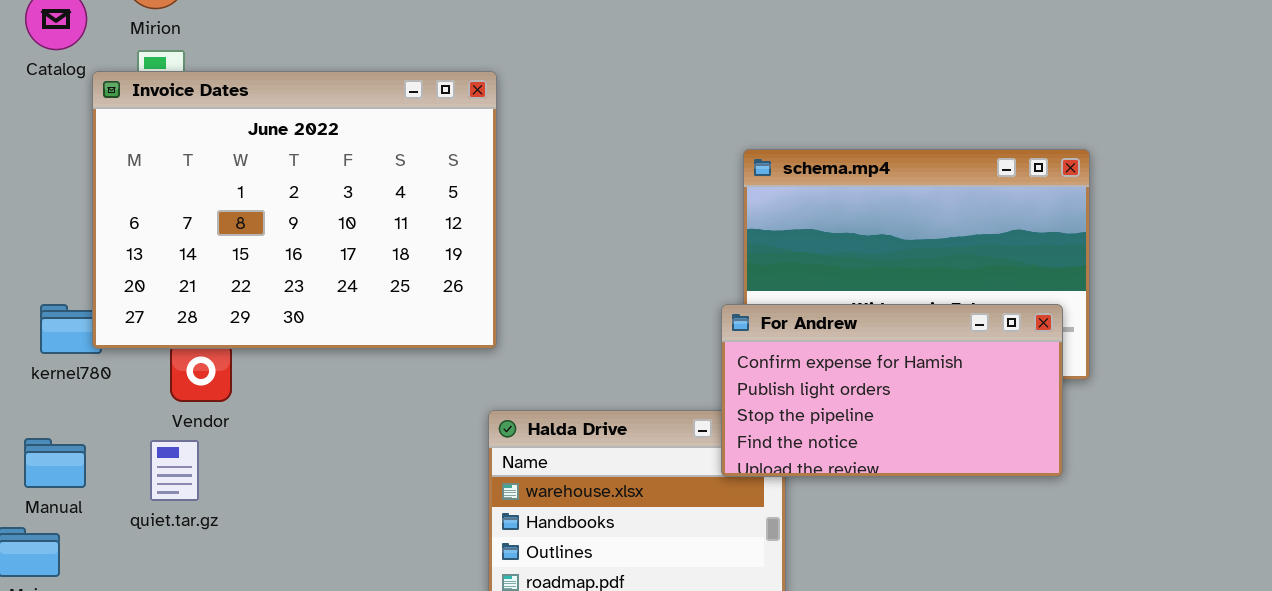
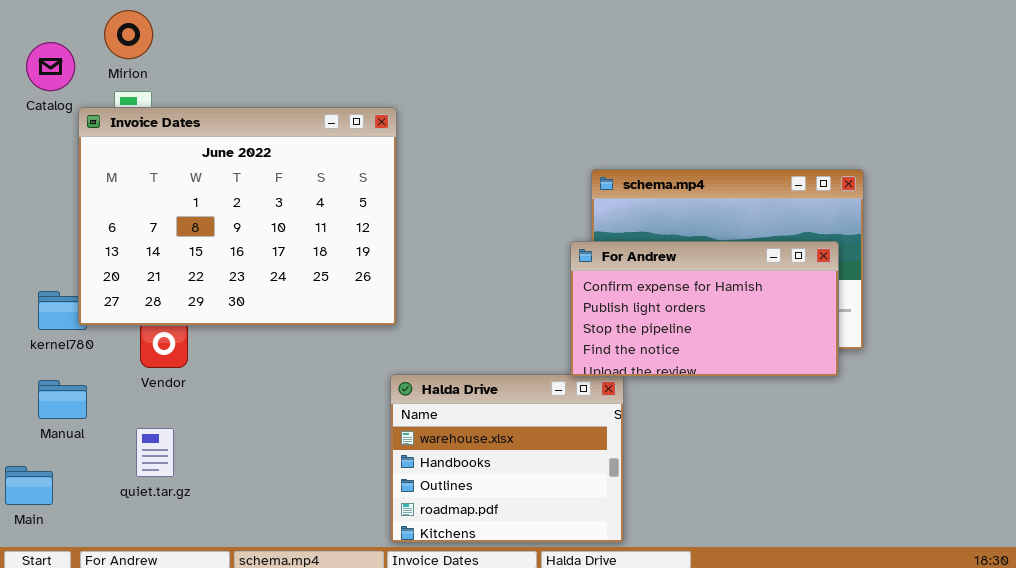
For Andrew: [721,304,1063,477] -> [570,241,839,377], moved
Manual: [24,438,86,488] -> [38,380,87,419], moved
quiet.tar.gz: [150,440,199,501] -> [136,428,174,477], moved

